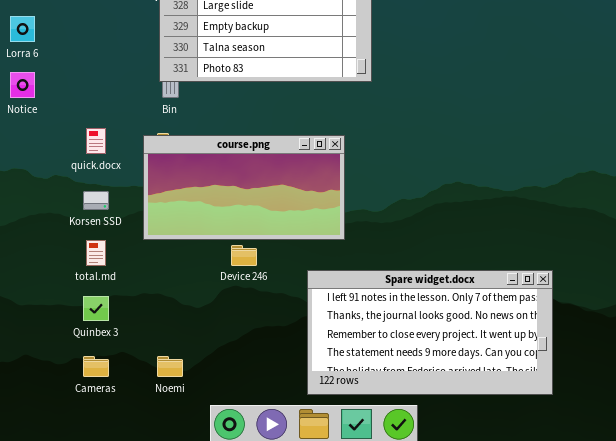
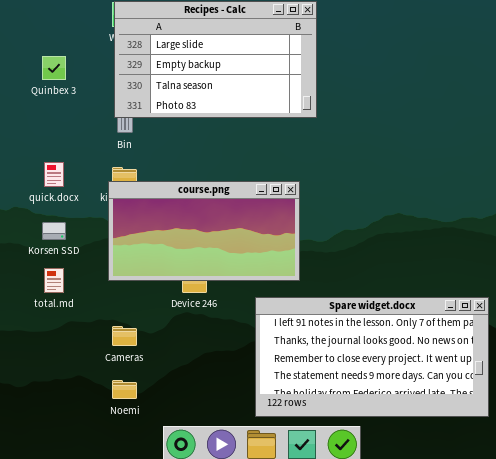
course.png: [143,135,345,240] -> [108,181,300,281], moved
Quinbex 3: [83,296,109,321] -> [42,56,66,80], moved
Cameras: [83,356,109,377] -> [112,326,137,346], moved

